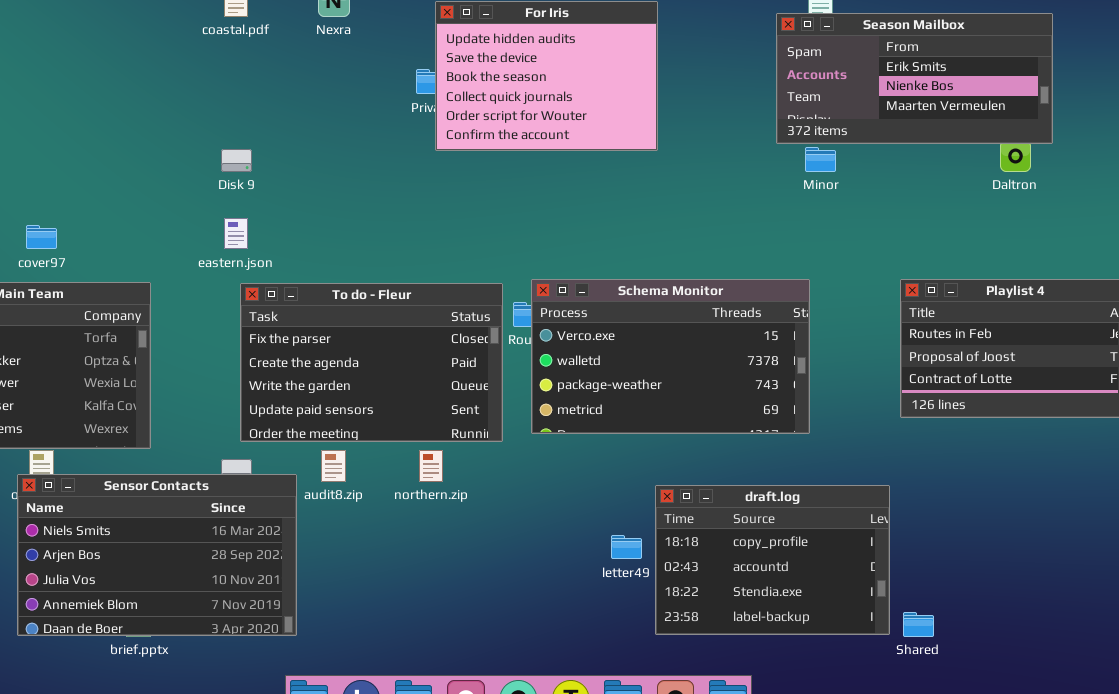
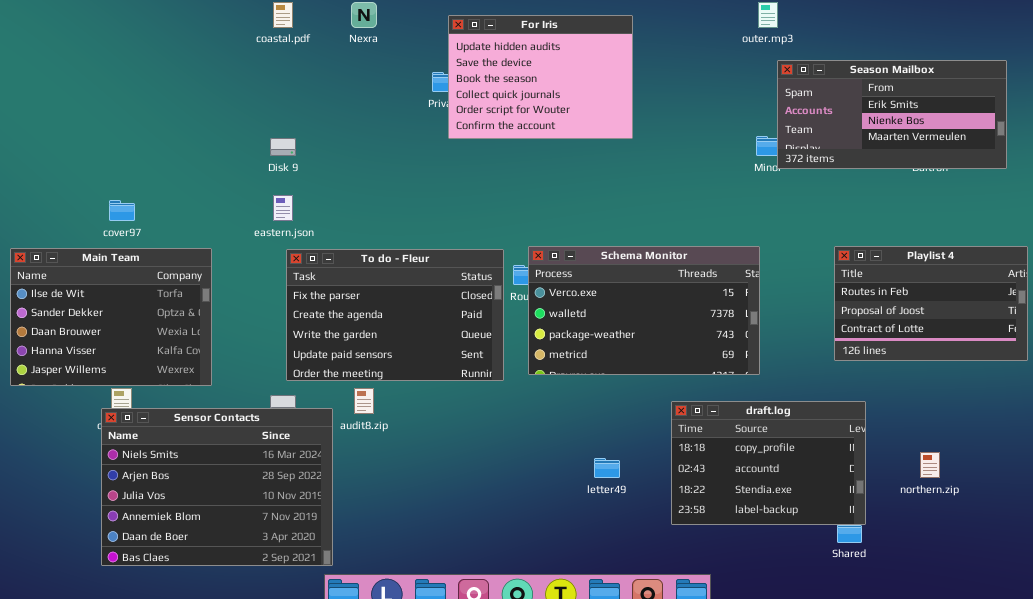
Season Mailbox: [776,13,1053,144] -> [777,60,1007,169], moved
northern.zip: [419,450,443,482] -> [920,452,940,478], moved
Sensor Contacts: [17,474,297,636] -> [101,408,333,566], resized
draft.log: [655,485,890,635] -> [671,401,866,525], moved

